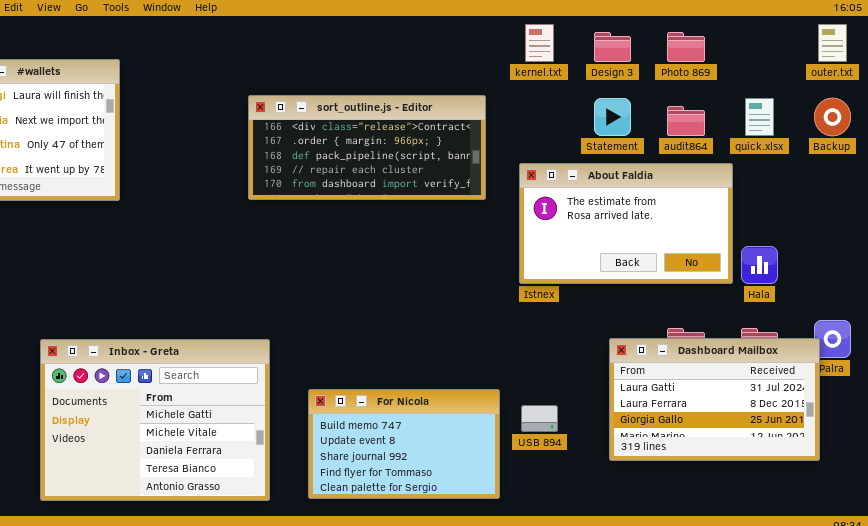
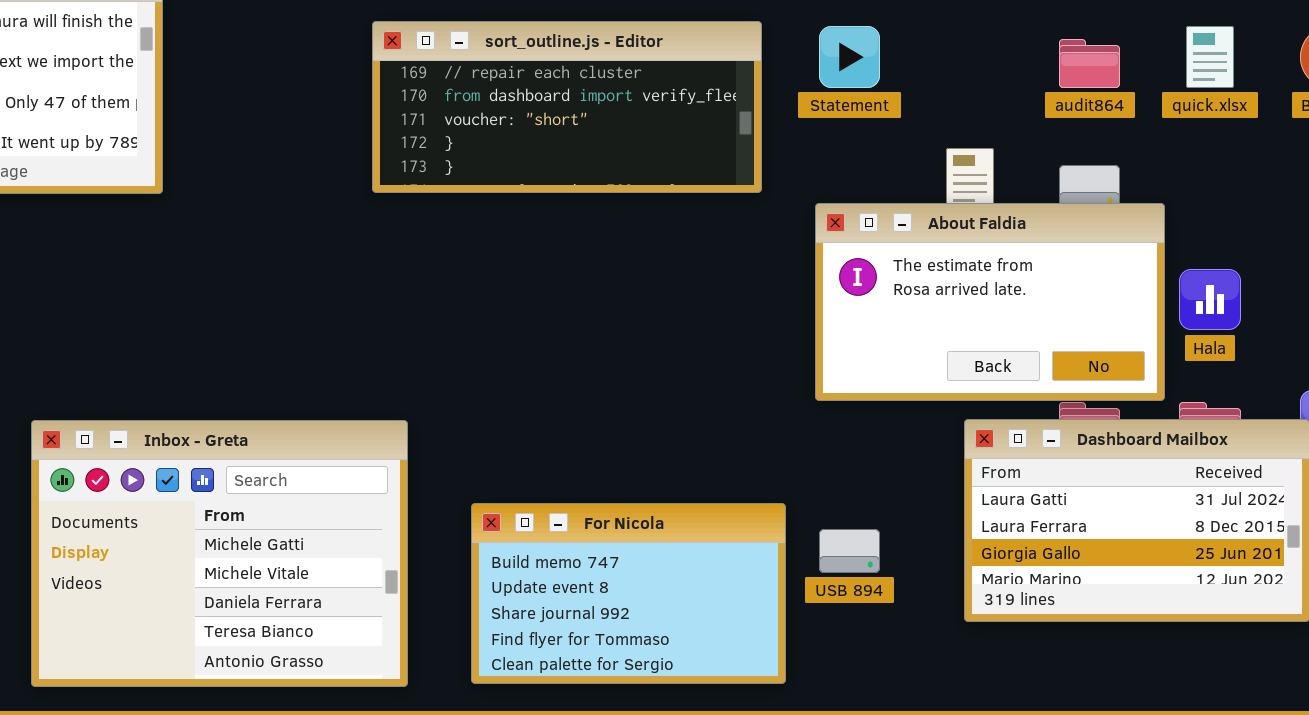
sort_outline.js - Editor: [248,95,486,200] -> [372,21,762,193], scrolled down 3 rows
Statement: [594,98,631,136] -> [819,26,880,88], moved
About Faldia: [519,163,733,284] -> [815,203,1165,401], moved

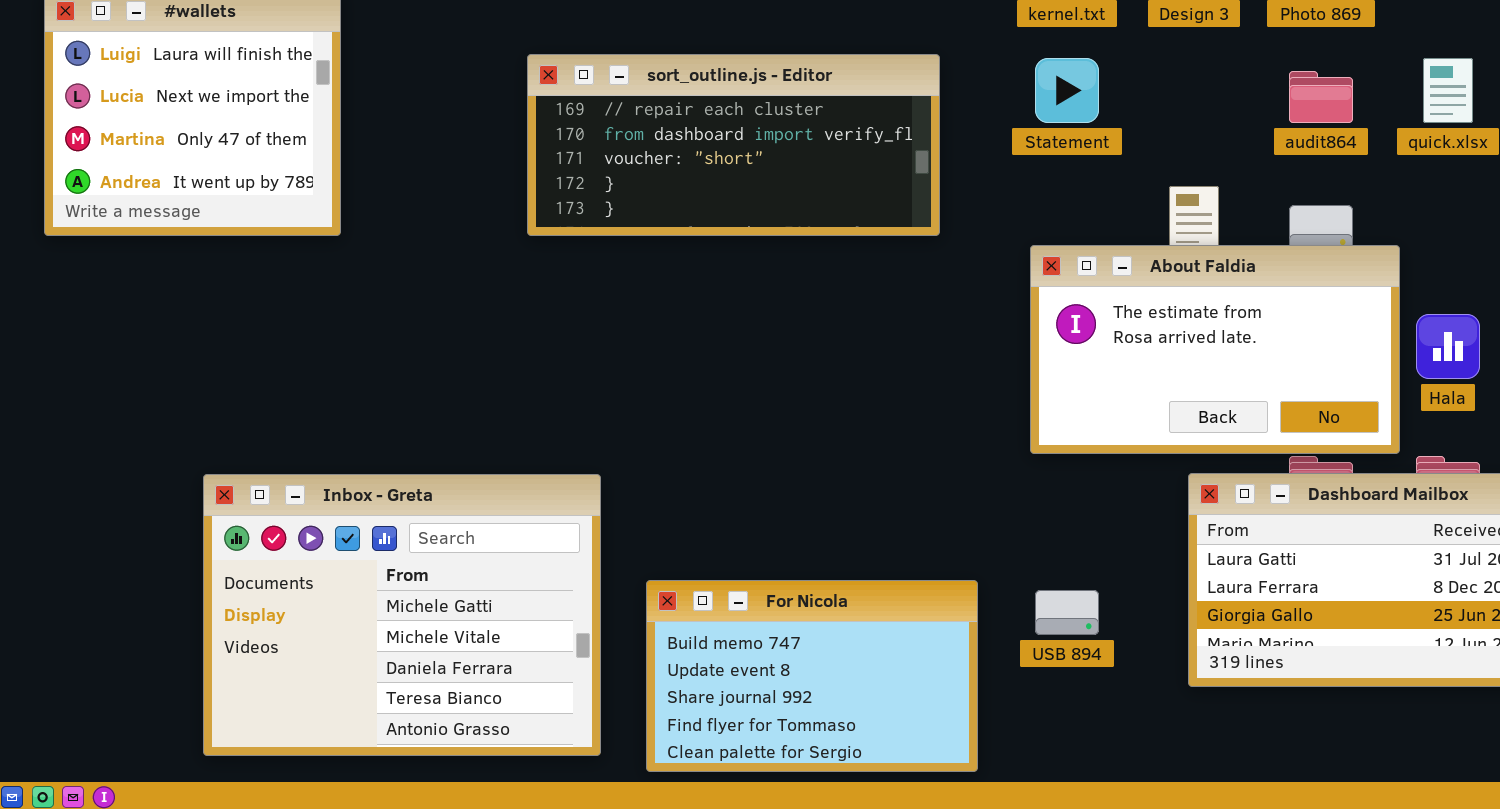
sort_outline.js - Editor: [372,21,762,193] -> [527,54,940,236], moved
For Nicola: [471,503,786,684] -> [646,580,978,772], moved

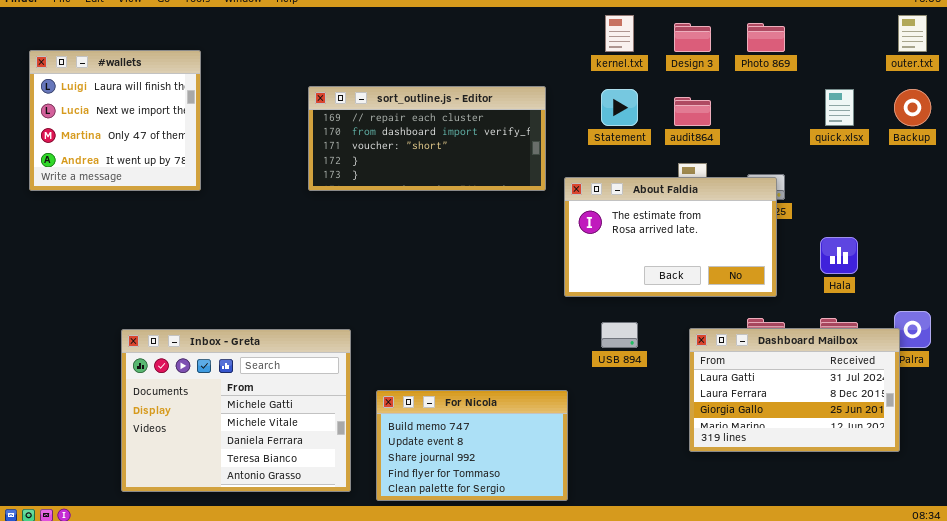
audit864: [1289,71,1353,123] -> [674,97,711,126], moved
About Faldia: [1030,245,1400,454] -> [564,177,777,297], moved
USB 894: [1035,590,1099,635] -> [601,322,638,348], moved

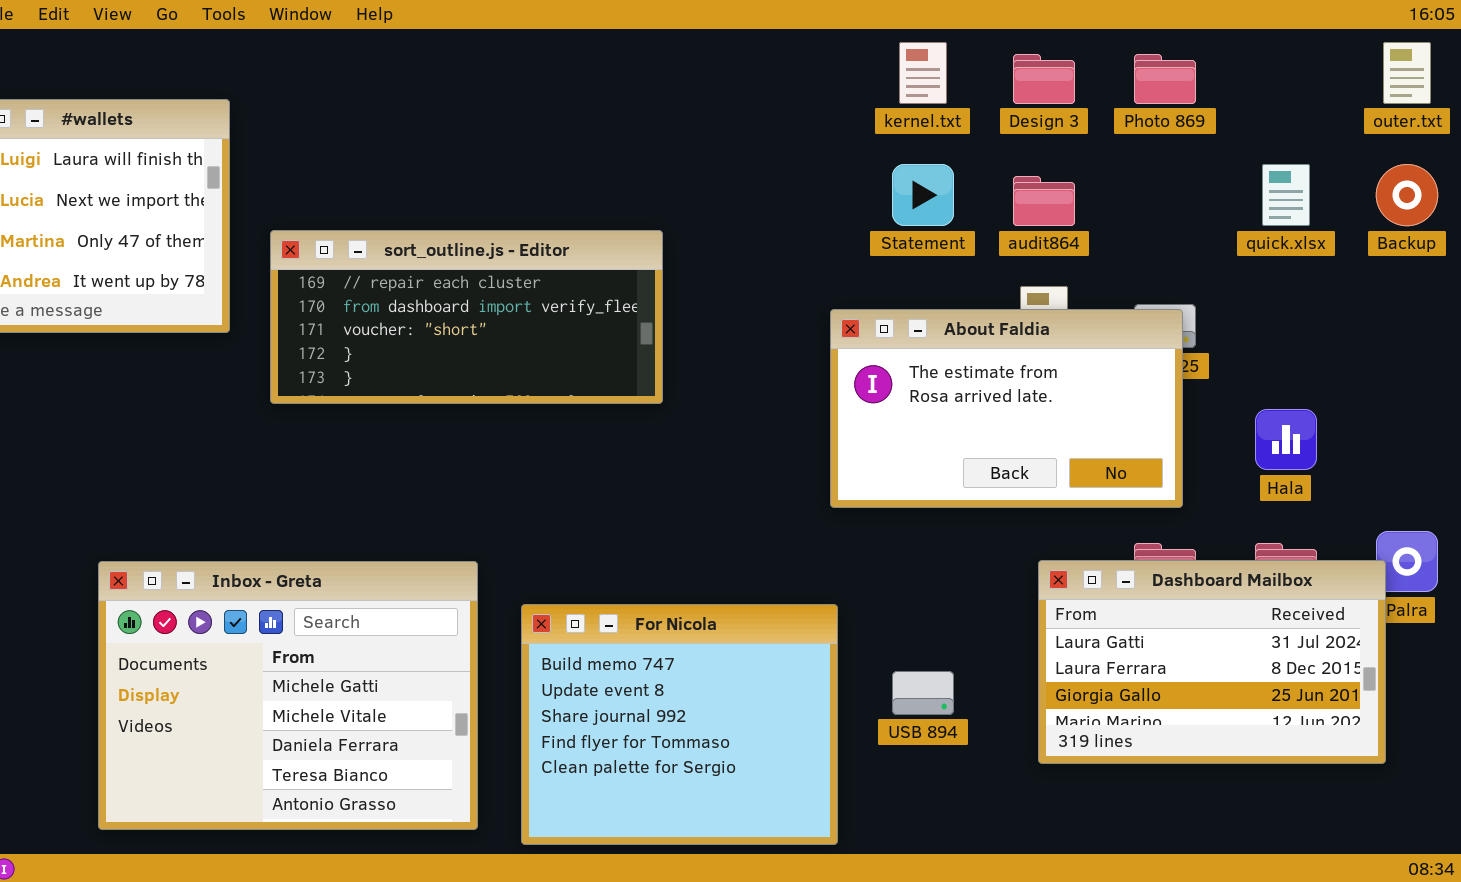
sort_outline.js - Editor: [308,86,546,191] -> [270,230,663,404], moved
USB 894: [601,322,638,348] -> [892,671,954,715], moved
For Nicola: [376,390,568,501] -> [521,604,838,845], resized

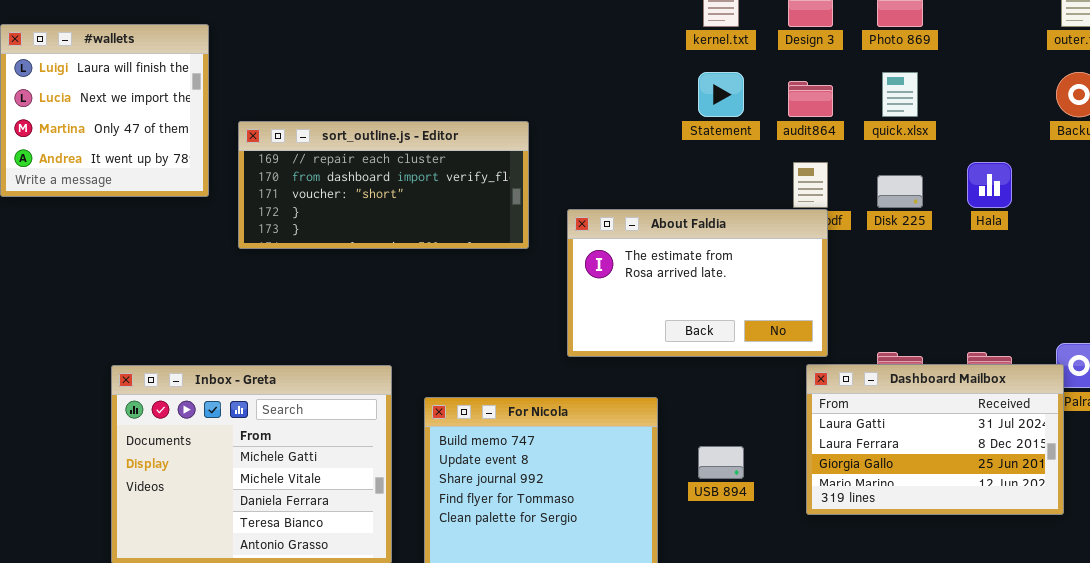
quick.xlsx: [1262,164,1310,226] -> [882,72,918,117], moved
About Faldia: [830,309,1183,508] -> [567,209,828,357], moved
Hala: [1255,409,1317,470] -> [967,162,1012,208], moved

